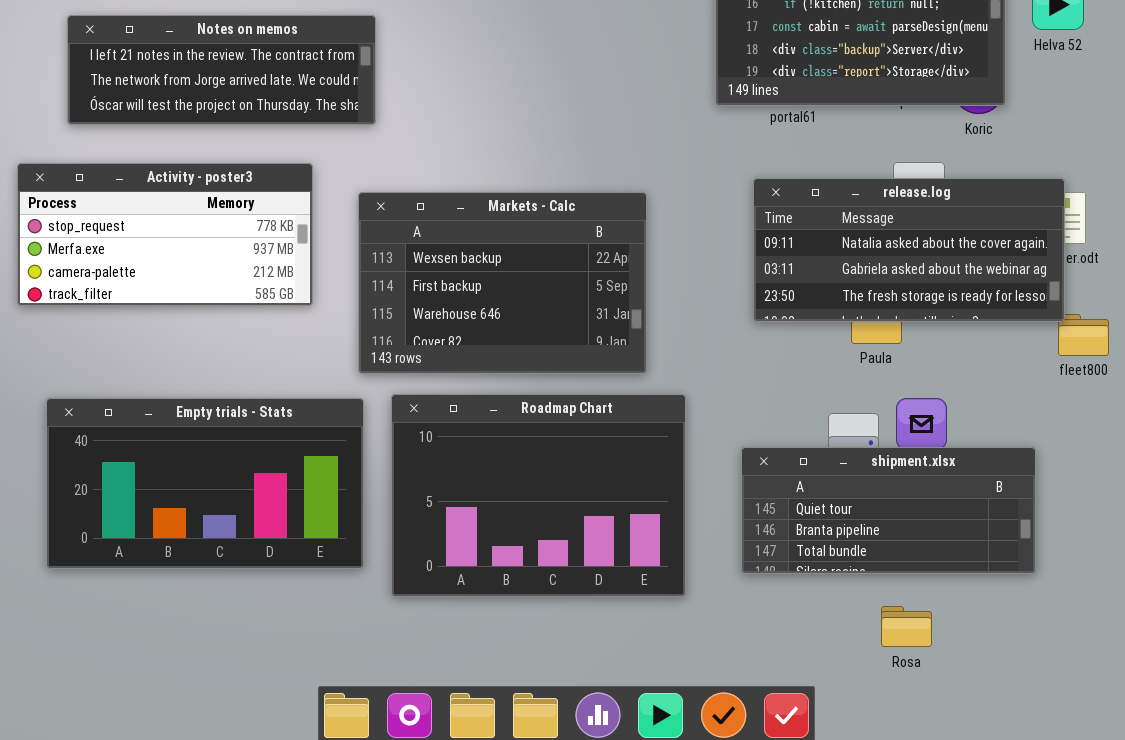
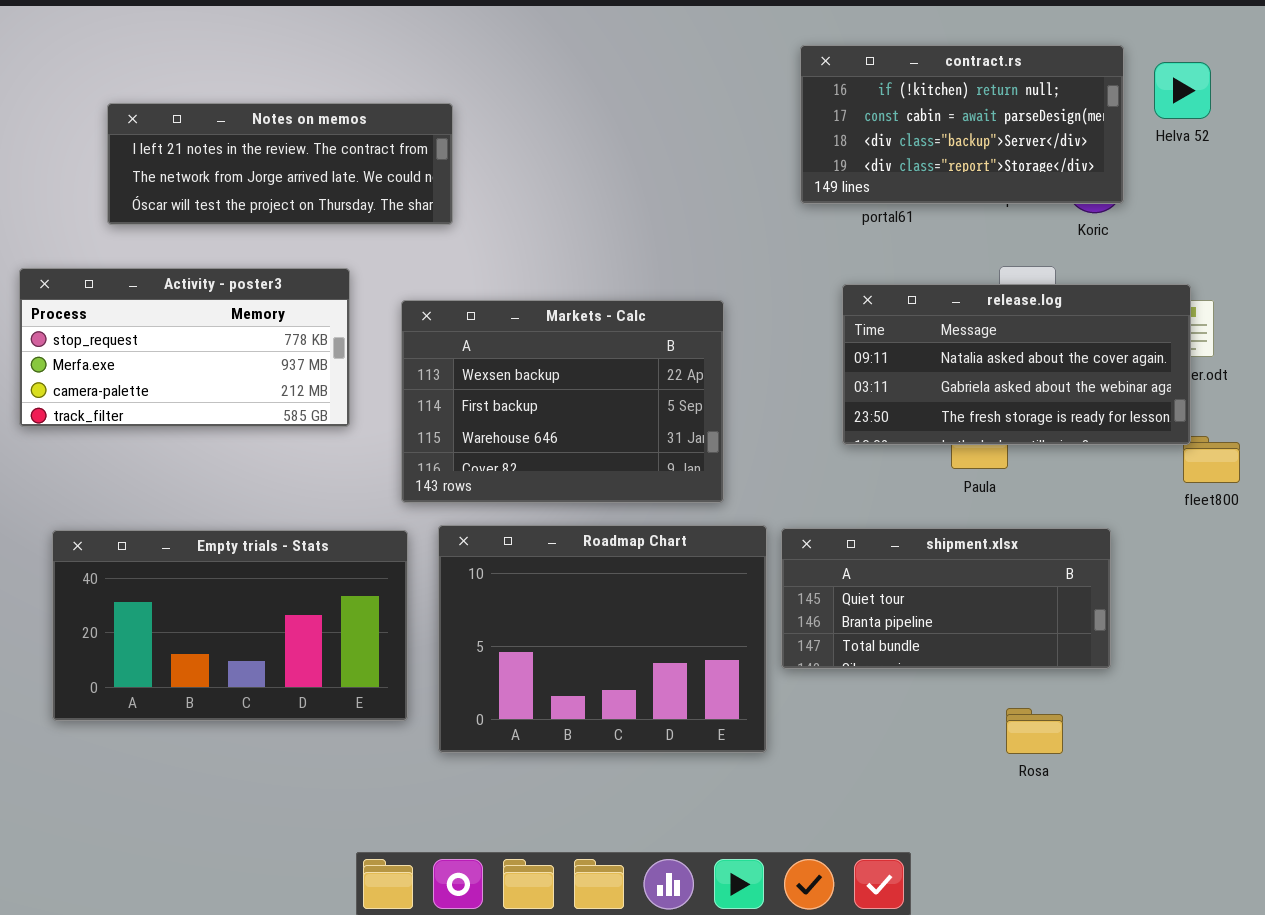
Notes on memos: [67,15,376,125] -> [107,103,453,225], moved
shipment.xlsx: [741,447,1036,574] -> [781,528,1111,669], moved
Rosa: [881,606,932,647] -> [1006,708,1063,754], moved

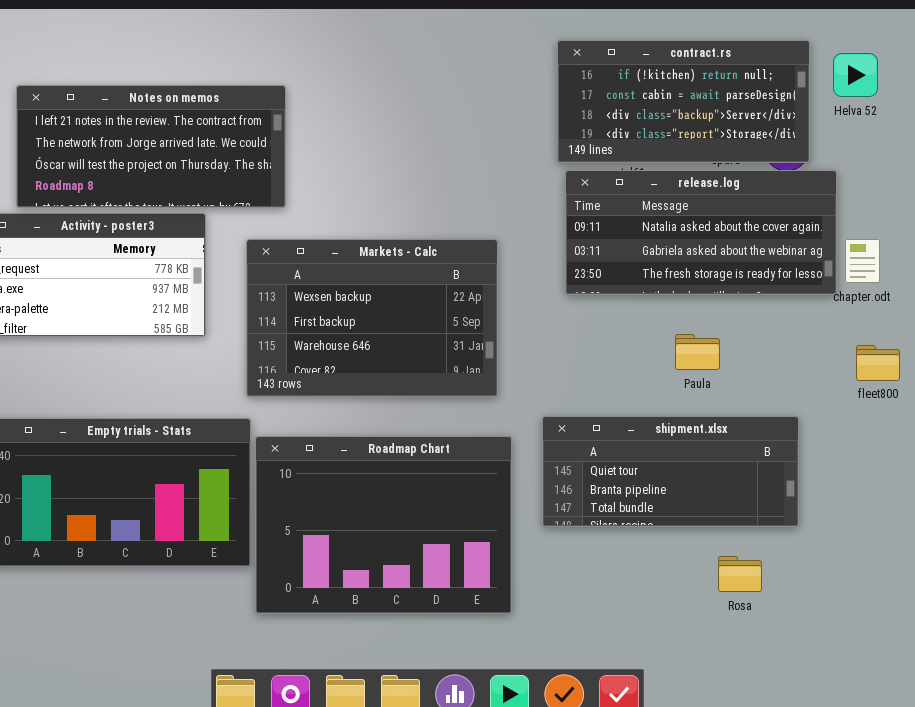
Notes on memos: [107,103,453,225] -> [16,85,286,208], resized
release.log: [842,284,1191,445] -> [565,170,837,295], moved
Roadmap Chart: [438,525,767,753] -> [255,436,512,614], moved

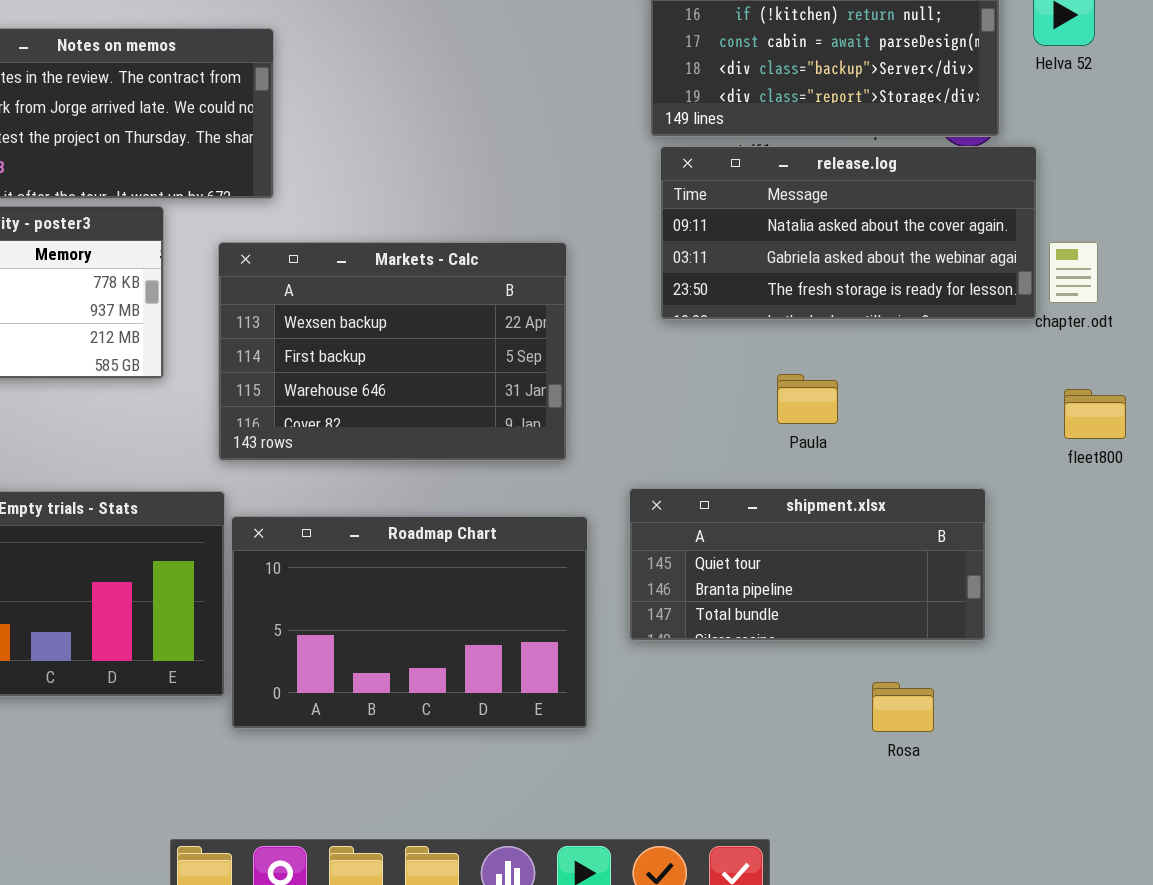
Paula: [675,334,720,370] -> [777,374,838,424], moved
Roadmap Chart: [255,436,512,614] -> [231,516,588,729], resized

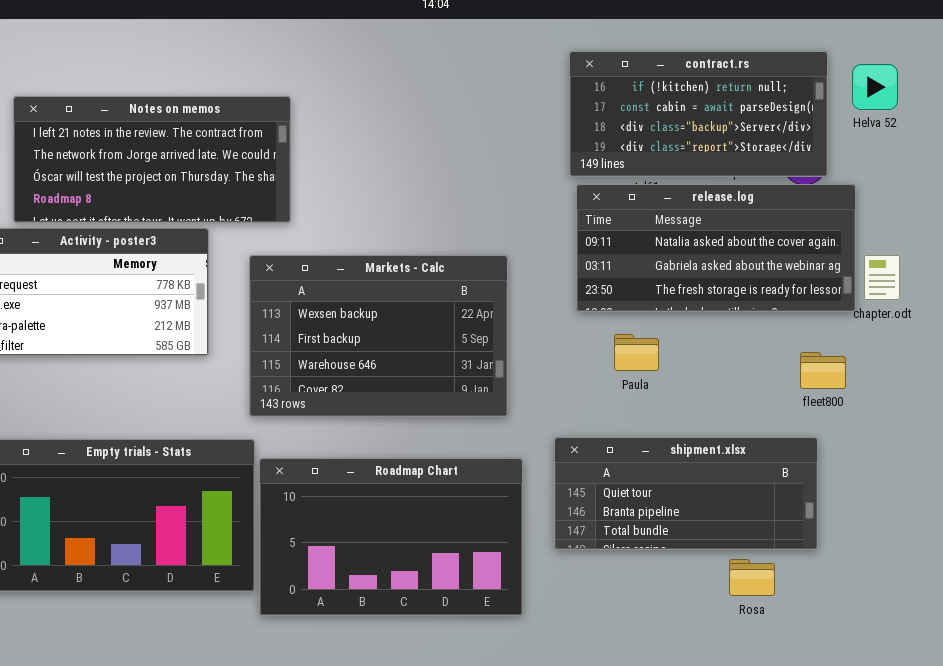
Paula: [777,374,838,424] -> [614,334,659,371], moved
fleet800: [1064,389,1126,439] -> [800,352,846,389], moved
Rosa: [872,682,934,732] -> [729,559,775,596], moved

